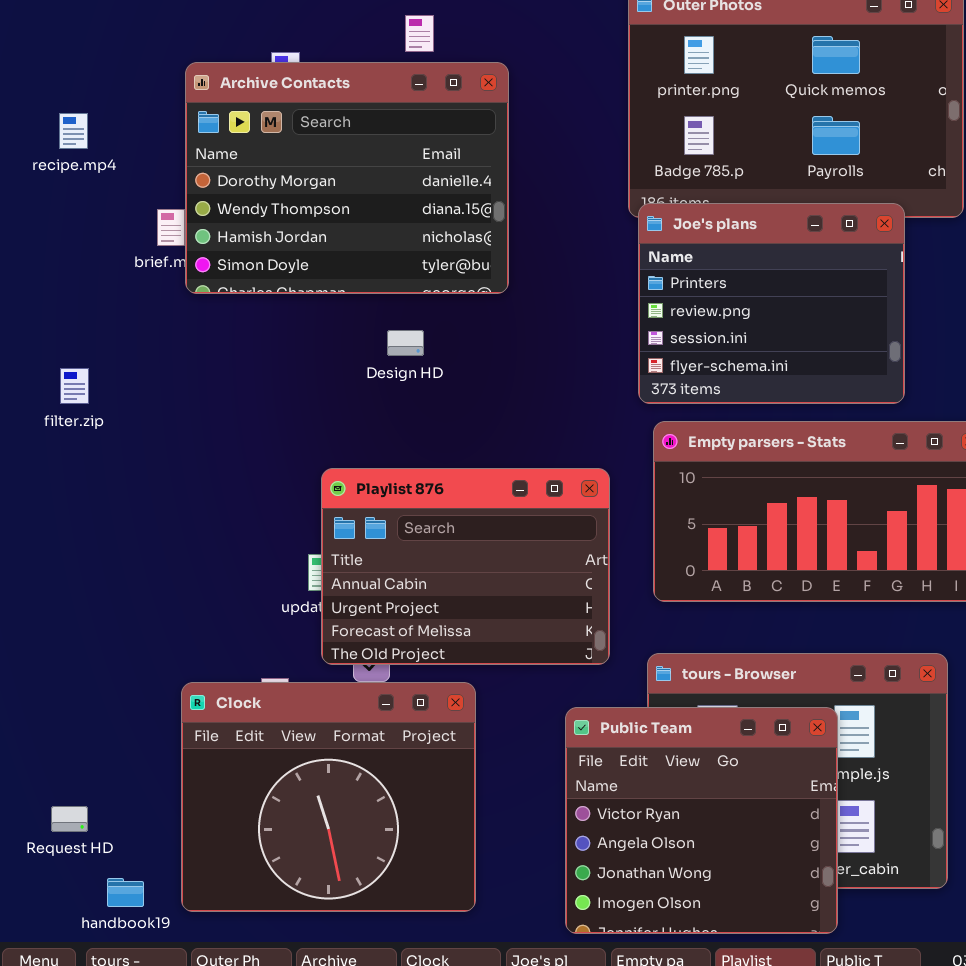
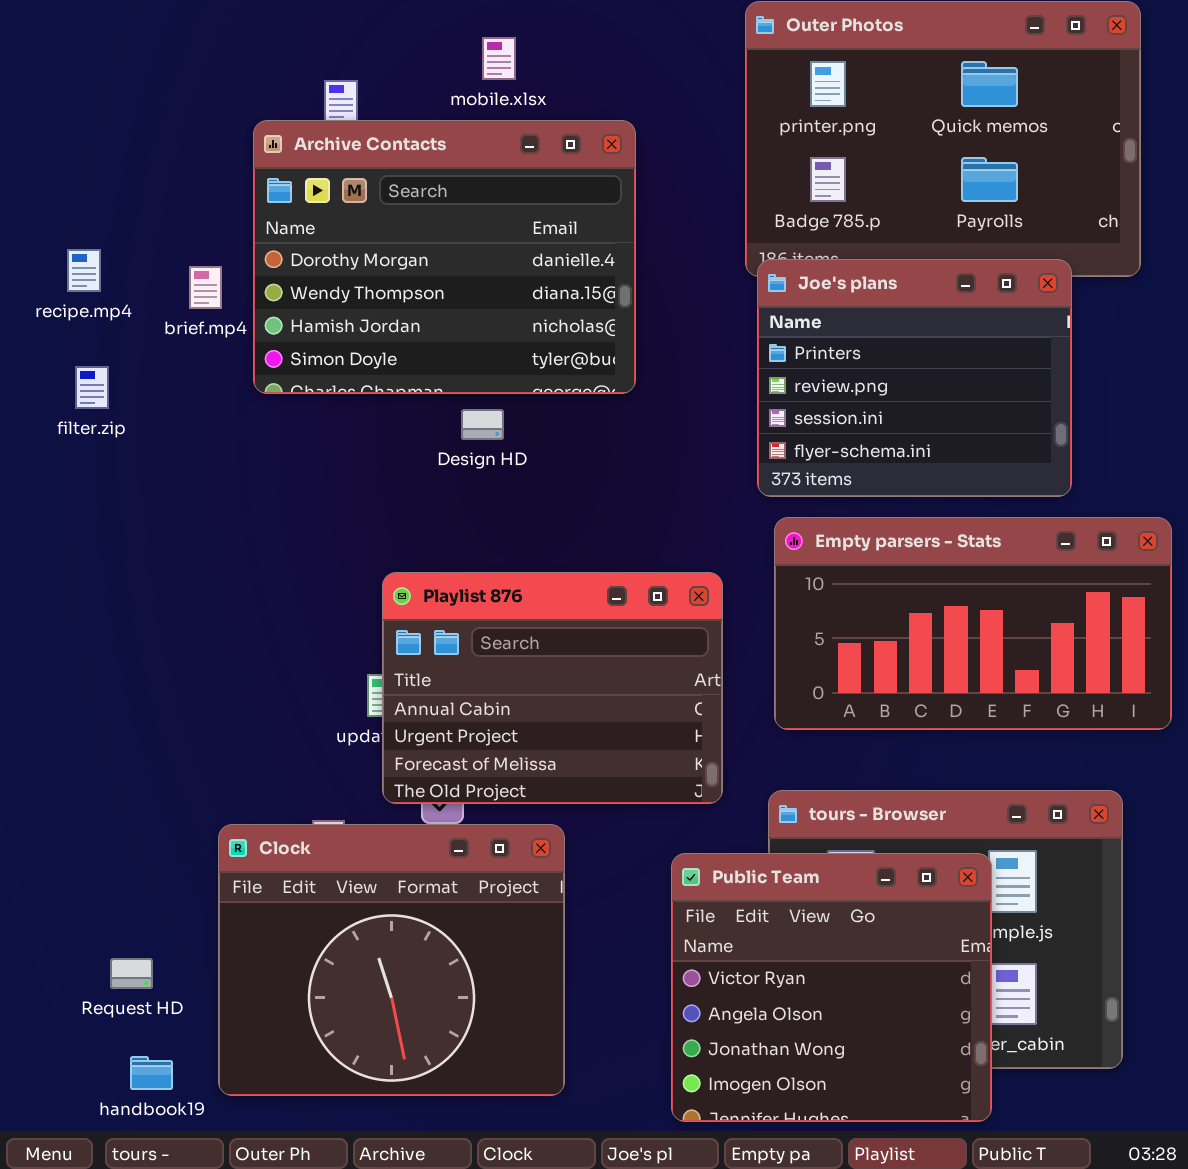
Archive Contacts: [185,62,509,294] -> [253,120,636,394], moved
recipe.mp4: [59,113,88,149] -> [67,249,101,292], moved
filter.zip: [60,368,89,404] -> [75,366,109,409], moved
Request HD: [51,806,88,832] -> [110,958,153,989], moved

